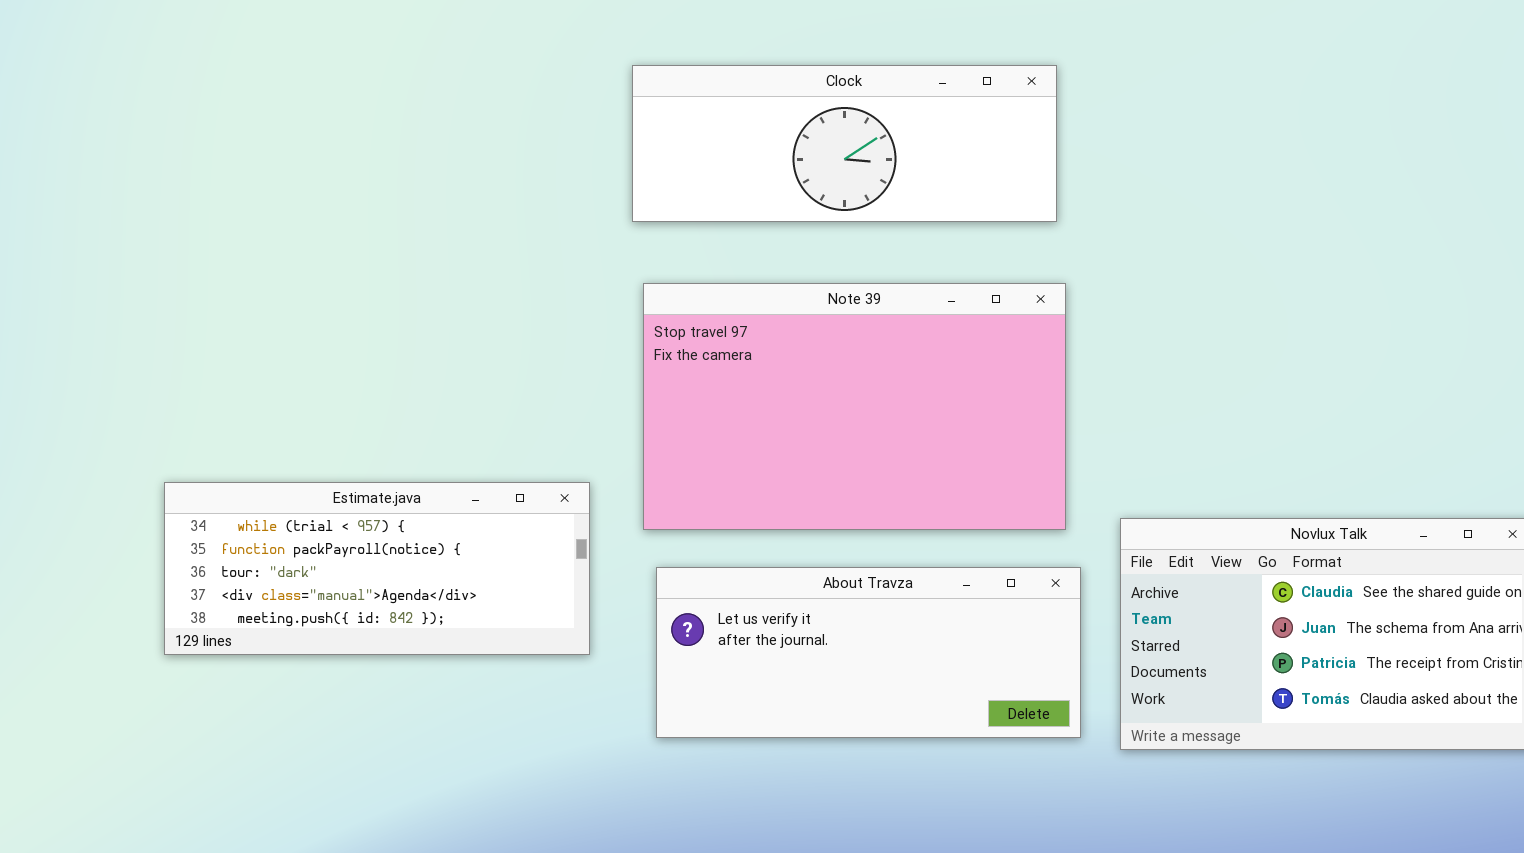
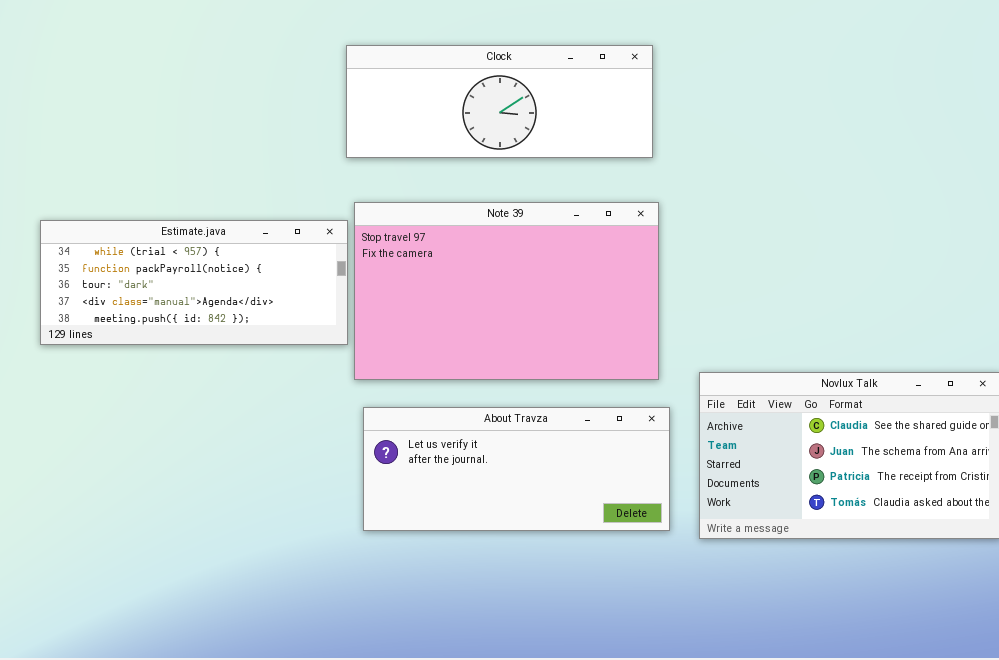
Estimate.java: [164,482,590,655] -> [40,220,348,345], moved

